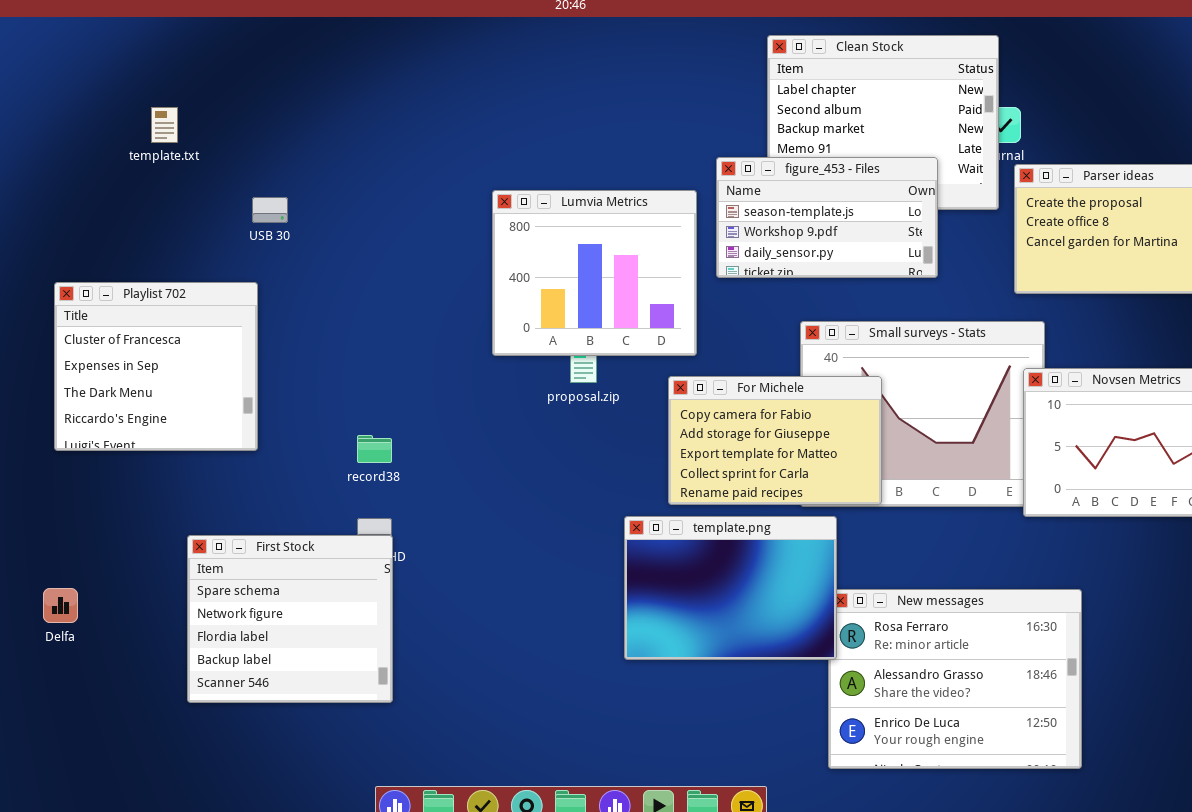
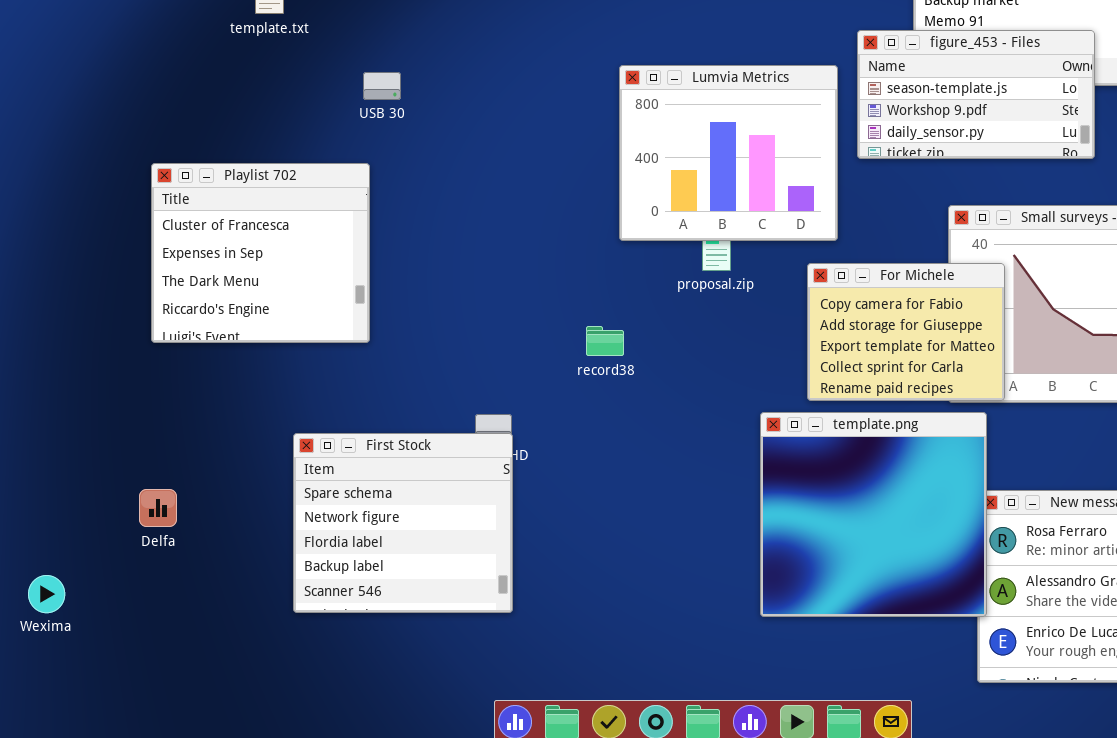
For Michele: [668,376,882,505] -> [807,263,1005,401], resized
record38: [357,435,392,463] -> [586,326,624,356], moved
template.png: [624,516,837,660] -> [760,412,987,617], resized

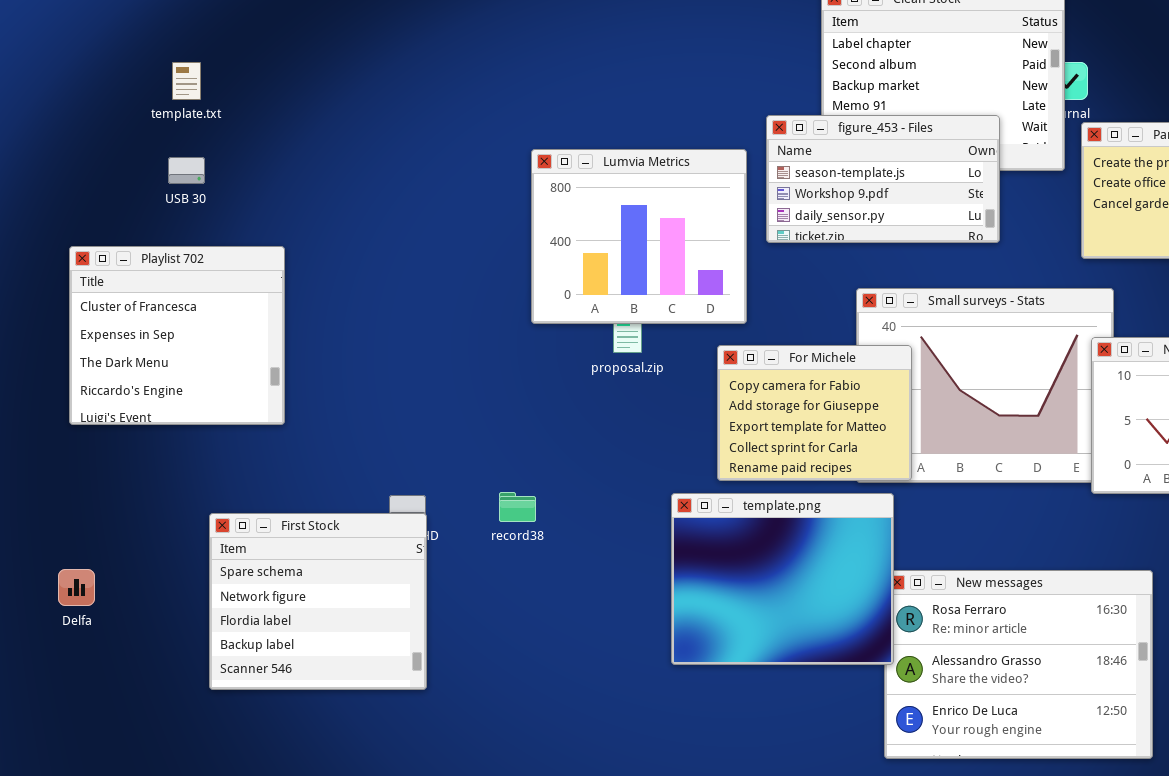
USB 30: [363,72,401,100] -> [168,157,205,184], moved
record38: [586,326,624,356] -> [499,492,536,522], moved
template.png: [760,412,987,617] -> [671,493,894,665], resized

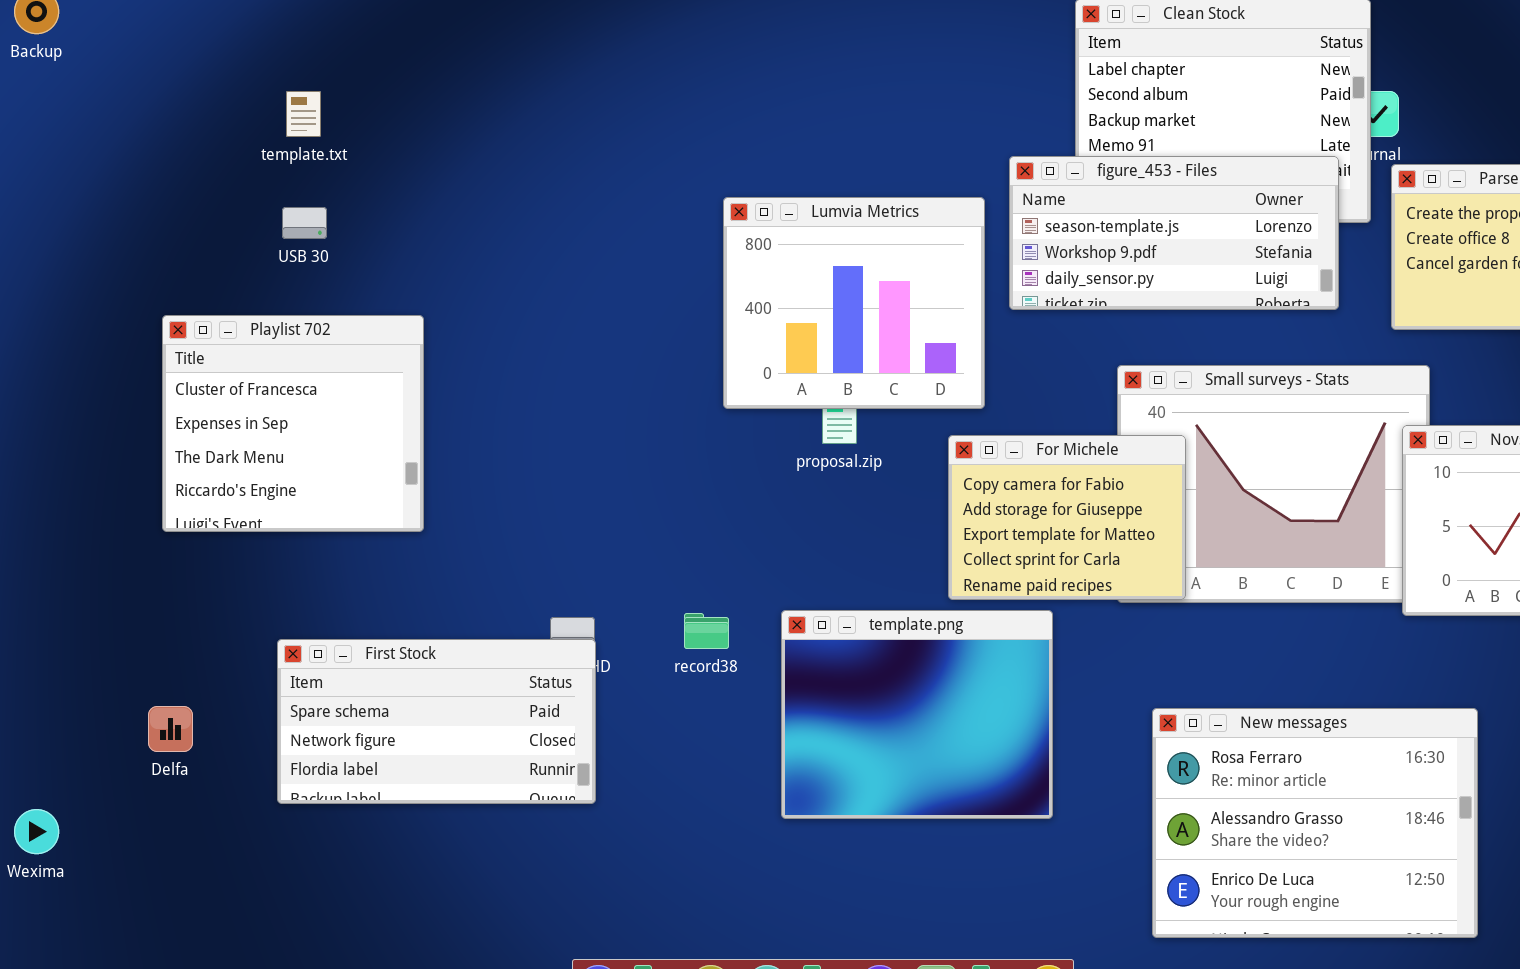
figure_453 - Files: [766,115,1000,243] -> [1009,156,1339,310], resized
template.png: [671,493,894,665] -> [781,610,1053,819], moved
First Stock: [209,513,427,690] -> [277,639,596,804], resized

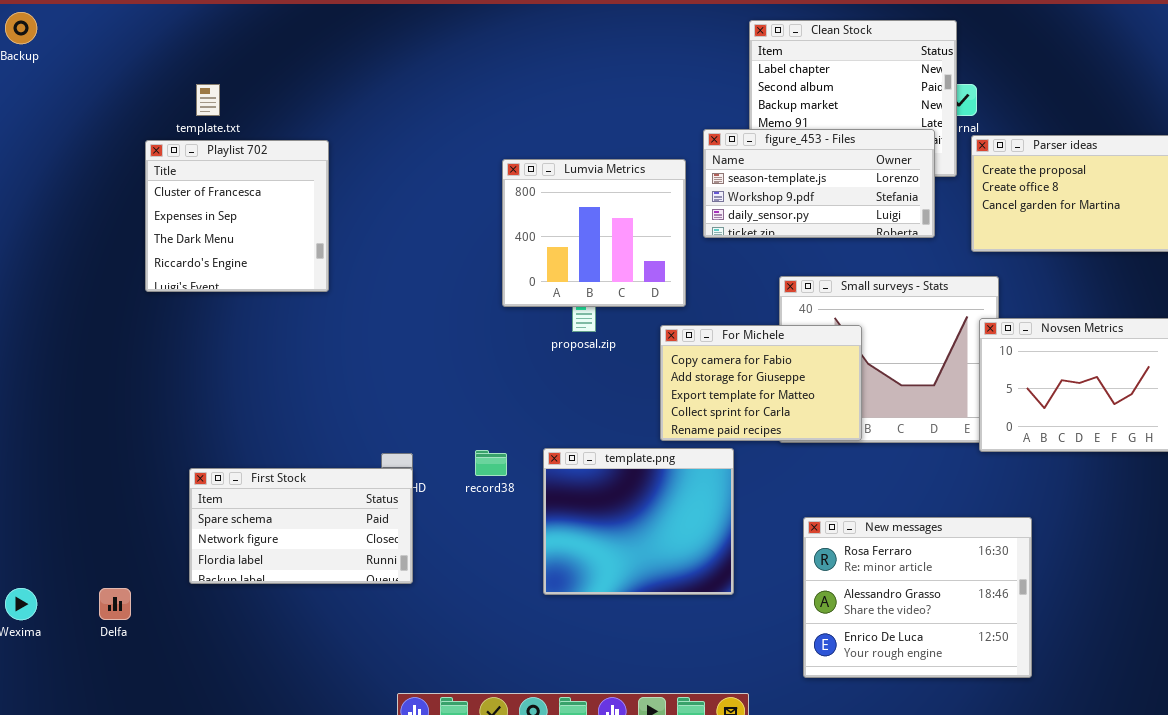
Playlist 702: [162,315,424,532] -> [145,140,329,292], moved
For Michele: [948,435,1186,600] -> [660,325,862,441], resized
Delfa: [148,706,193,752] -> [99,588,131,620], moved

